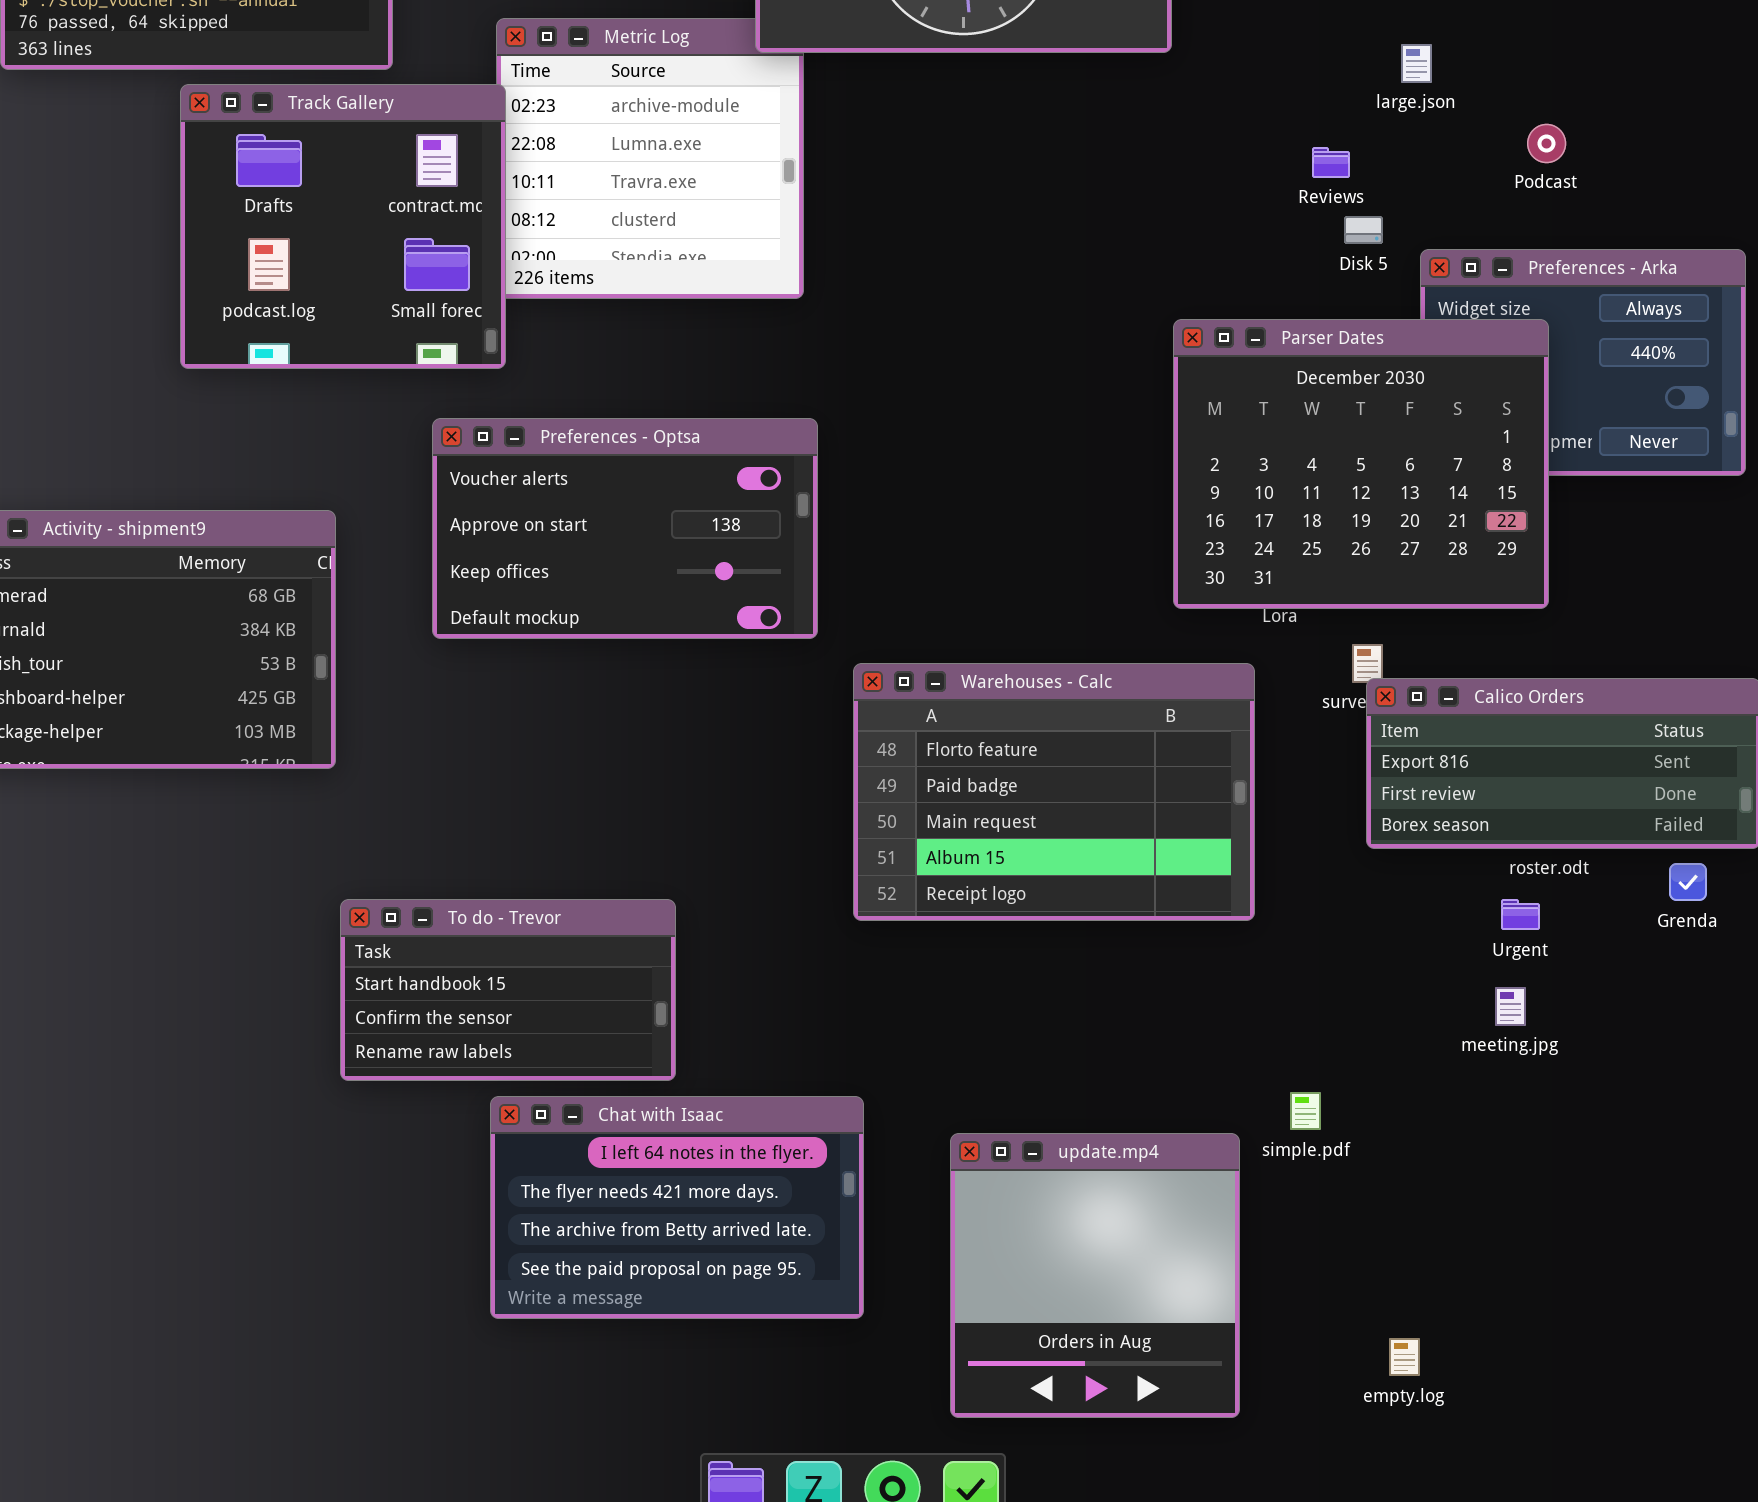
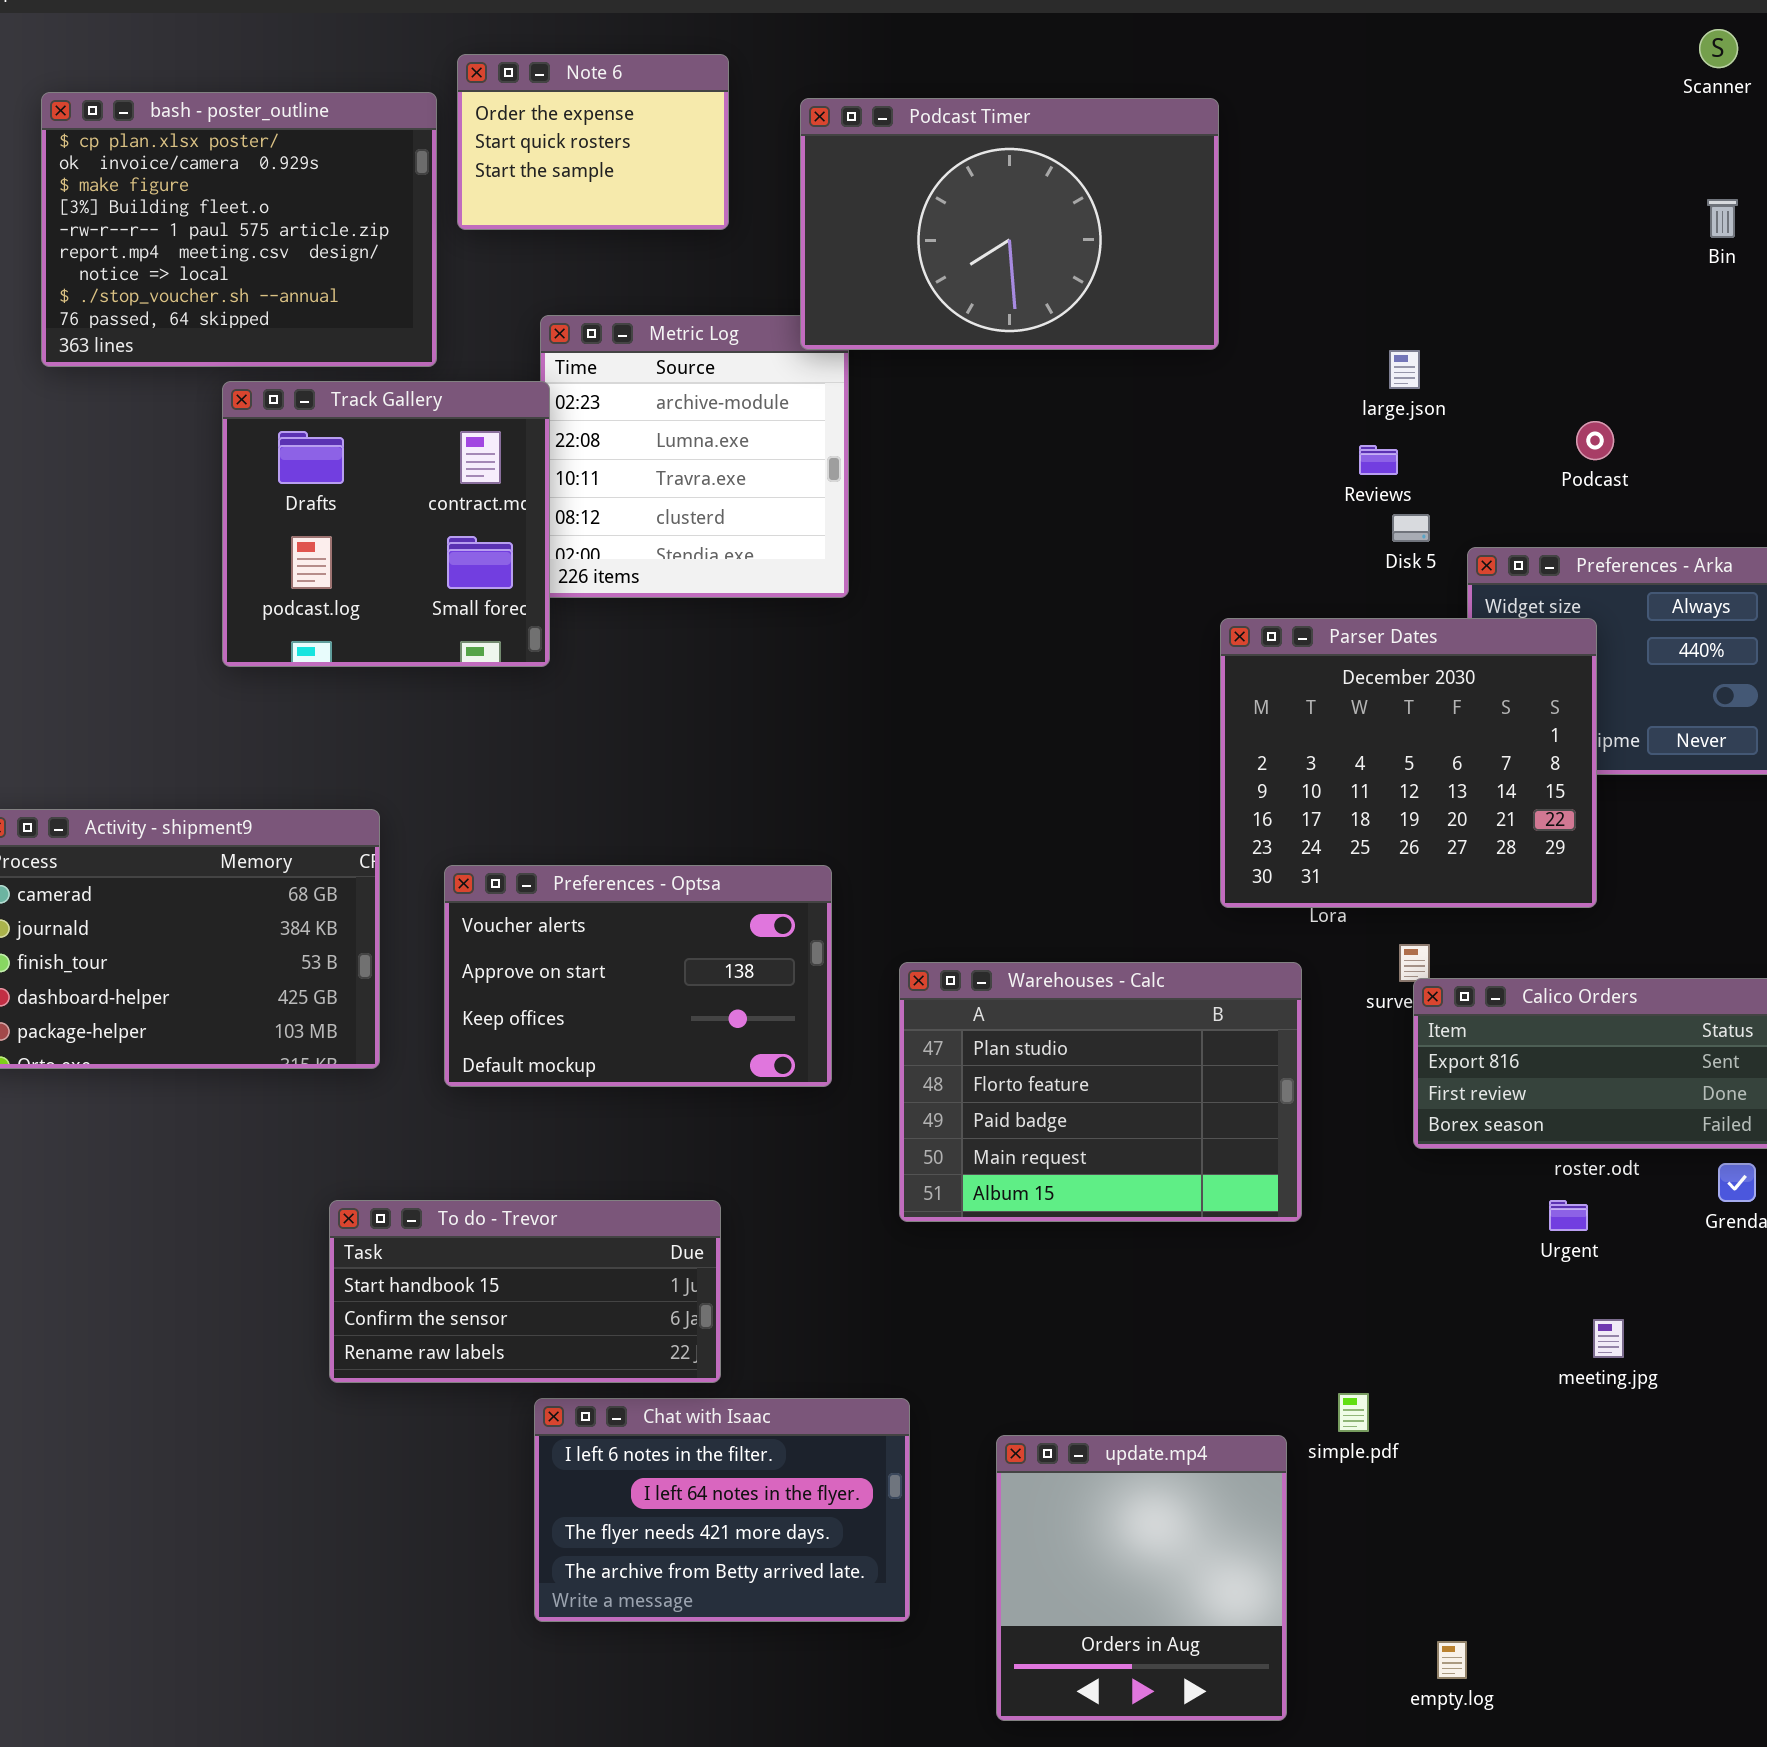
large.json: [1401,44,1432,83] -> [1389,350,1420,389], moved
Preferences - Optsa: [432,418,818,639] -> [444,865,832,1087], moved
Warehouses - Calc: [853,663,1255,921] -> [899,962,1302,1222], scrolled up 1 row
To do - Trevor: [340,899,676,1081] -> [329,1200,721,1383], resized
meeting.jpg: [1495,987,1526,1026] -> [1593,1319,1624,1358], moved
Chat with Isaac: [490,1096,864,1319] -> [534,1398,910,1622], scrolled up 1 row

